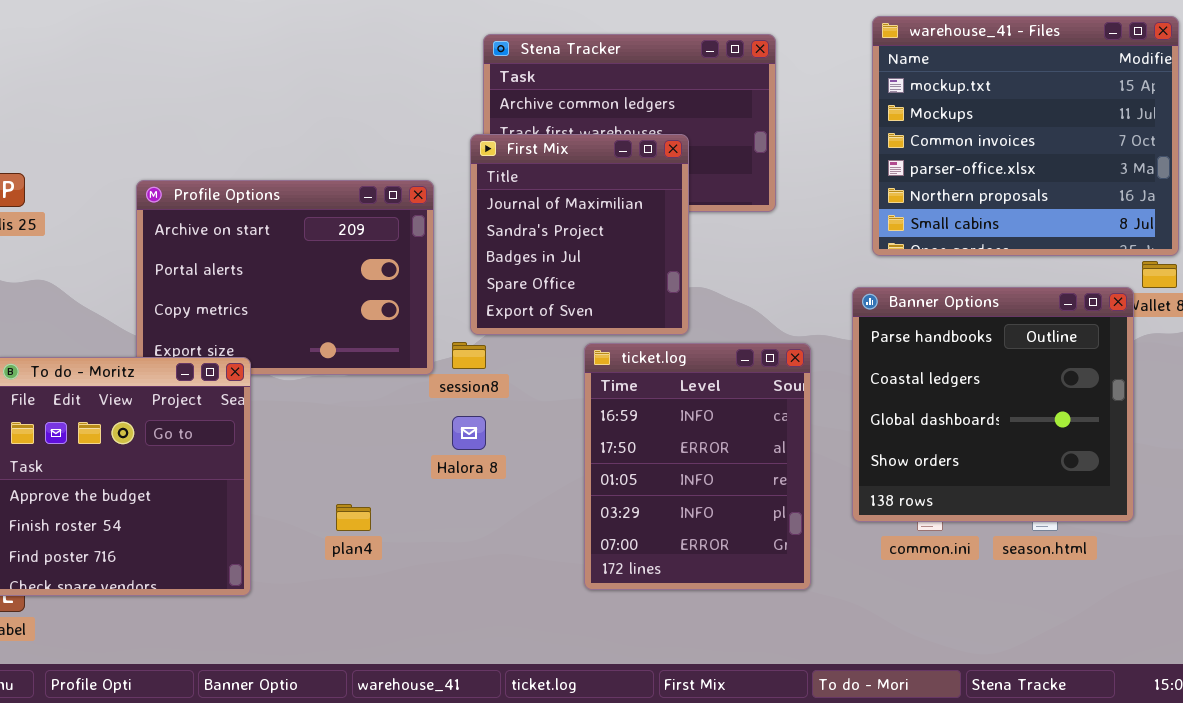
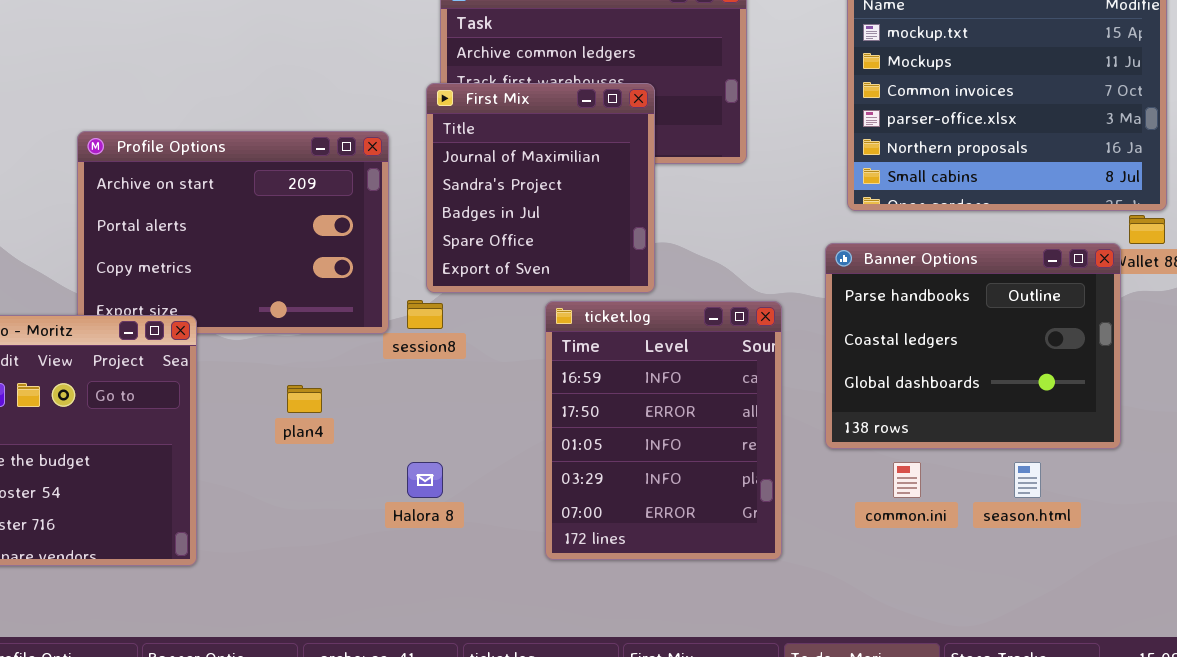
Banner Options: [852,287,1134,522] -> [825,243,1121,449], resized
Halora 8: [452,416,486,450] -> [407,462,443,498], moved
plan4: [336,504,371,531] -> [287,385,322,413], moved

